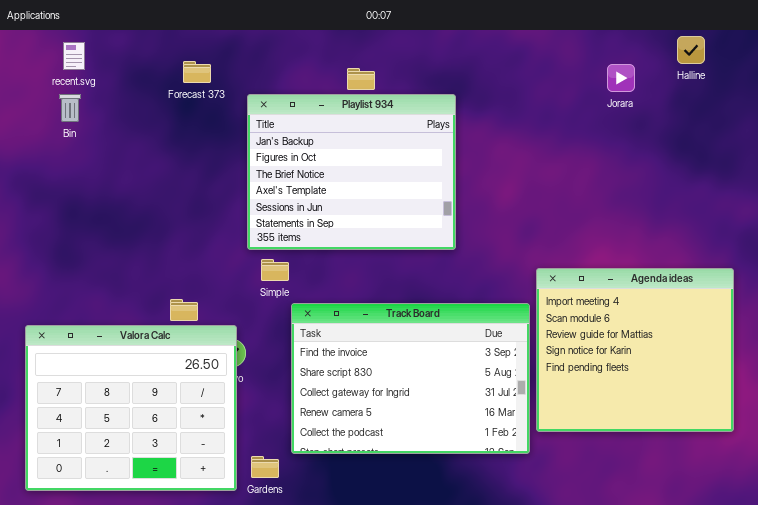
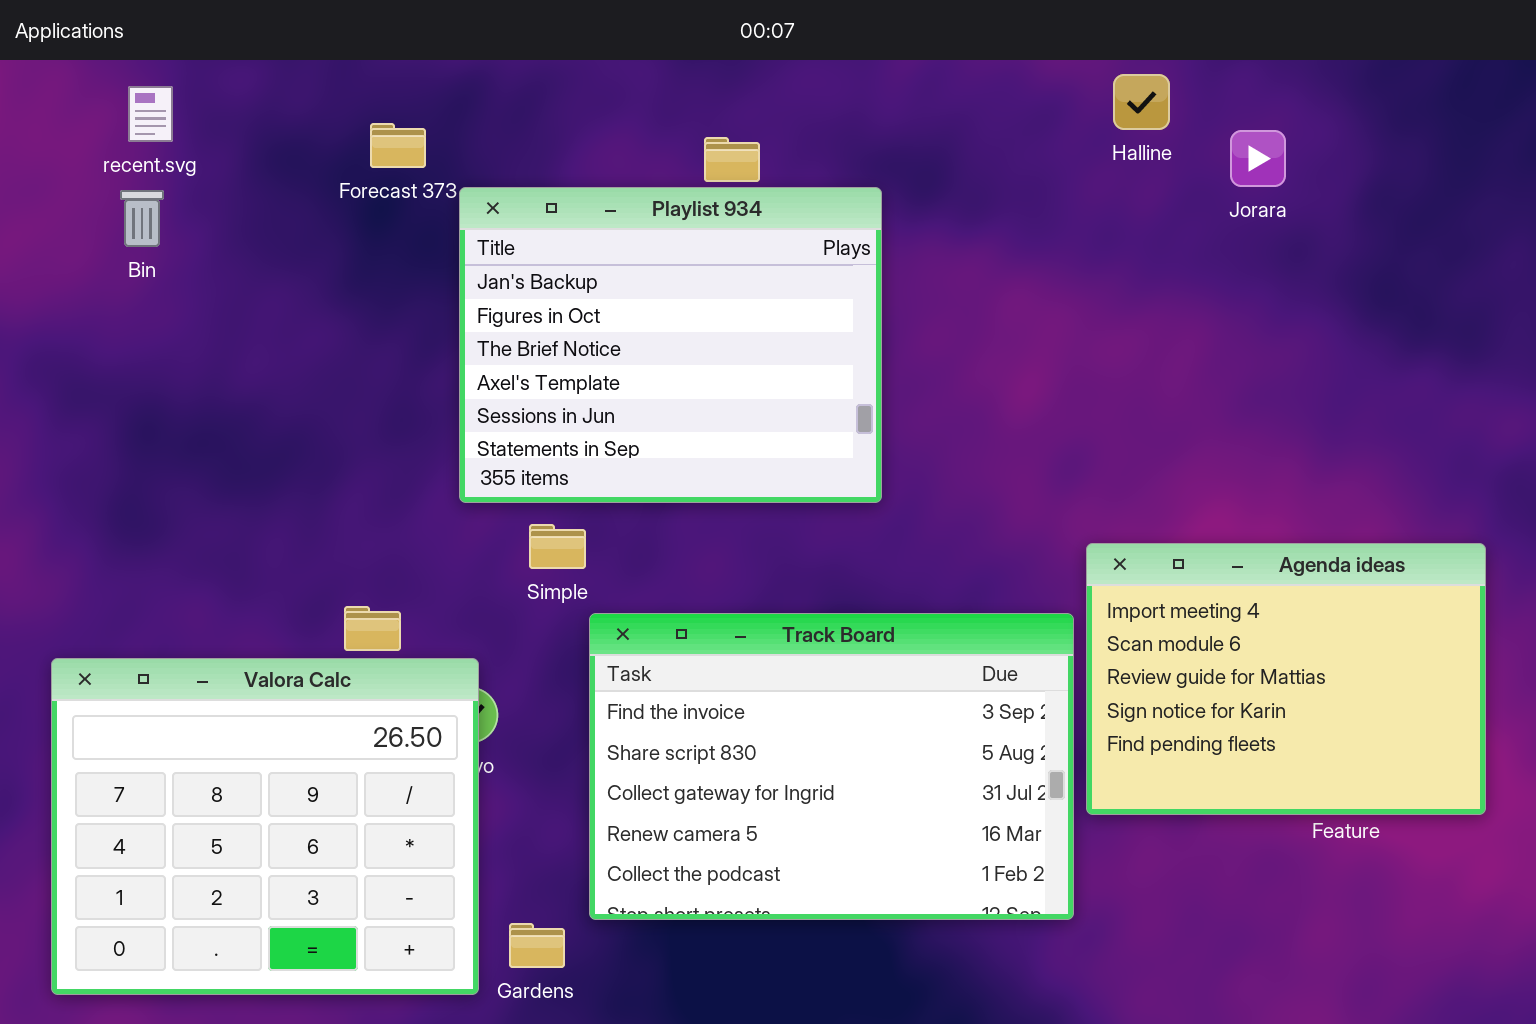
Halline: [677,36,705,64] -> [1113,74,1170,130], moved
Playlist 934: [247,94,456,250] -> [459,187,882,503], moved
Agenda ideas: [536,268,734,432] -> [1086,543,1486,815], resized

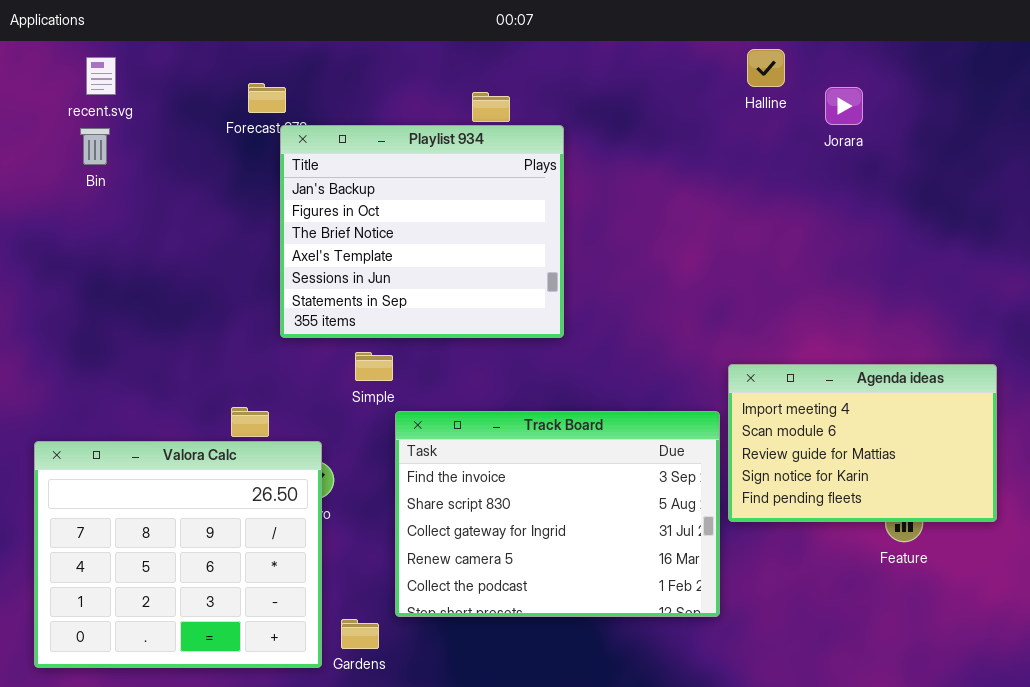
Playlist 934: [459,187,882,503] -> [280,125,564,338], moved
Agenda ideas: [1086,543,1486,815] -> [728,364,997,522], resized

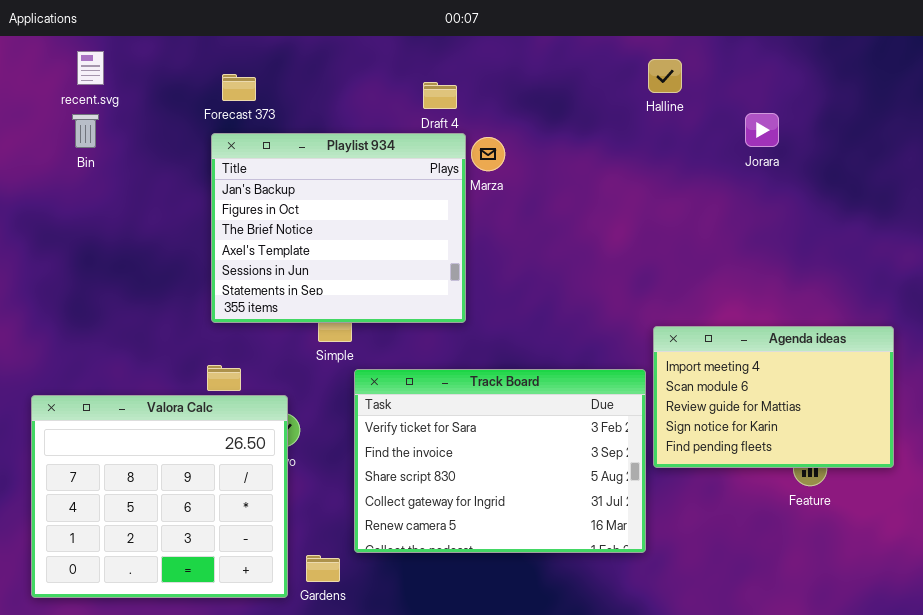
Halline: [747,49,785,87] -> [648,59,682,93], moved
Jorara: [825,87,863,125] -> [745,113,779,147], moved
Playlist 934: [280,125,564,338] -> [211,133,466,323], moved
Track Board: [395,411,720,617] -> [354,369,646,553], scrolled up 1 row

